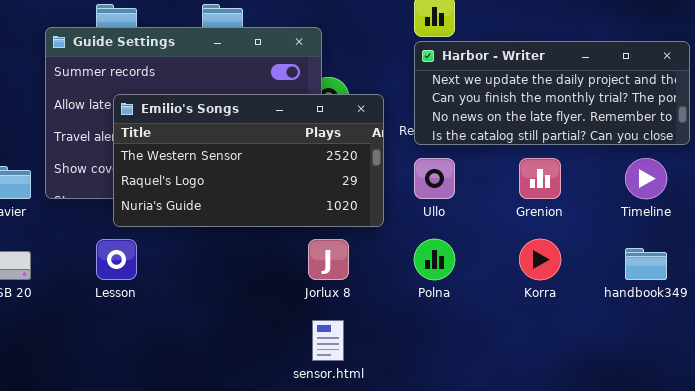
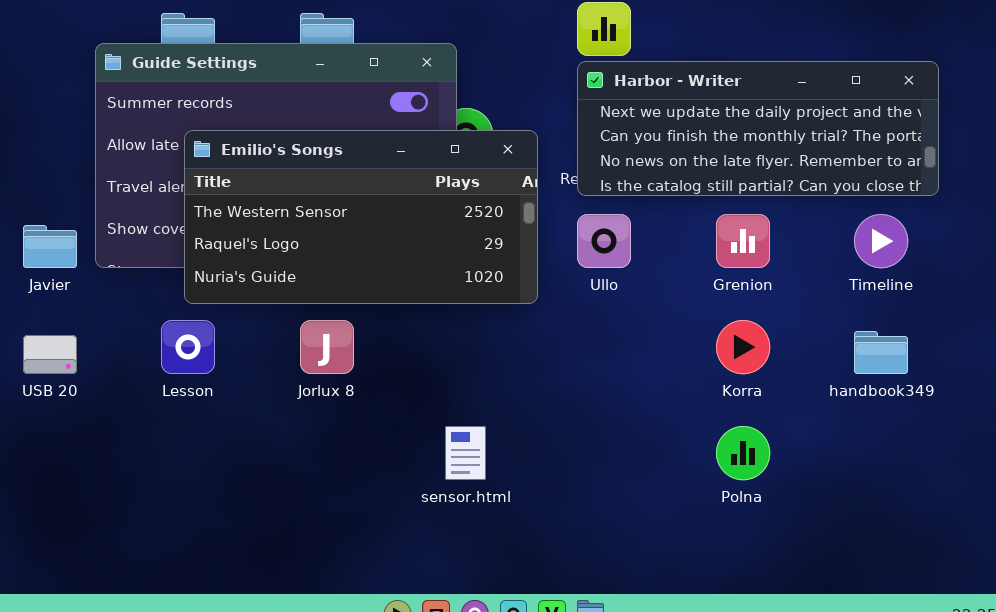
Jorlux 8: [308,239,349,280] -> [300,320,354,374], moved
Polna: [414,239,455,280] -> [716,426,770,480], moved

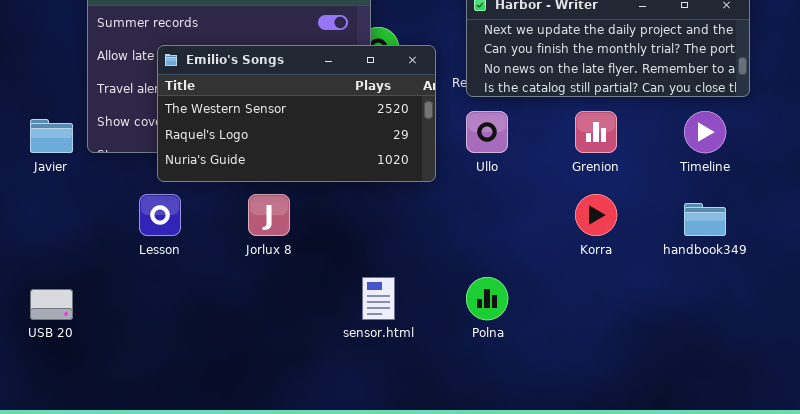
USB 20: [23,335,77,374] -> [30,289,73,320], moved
Polna: [716,426,770,480] -> [466,277,508,320], moved

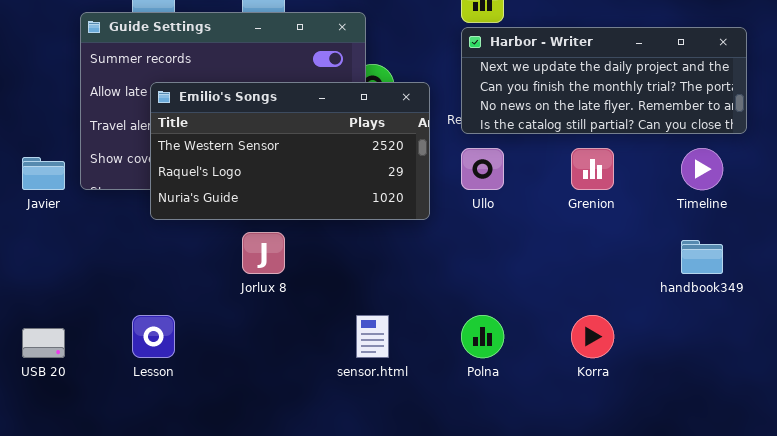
Lesson: [139,194,181,236] -> [132,315,175,358], moved
Korra: [575,194,617,236] -> [571,315,614,358], moved

